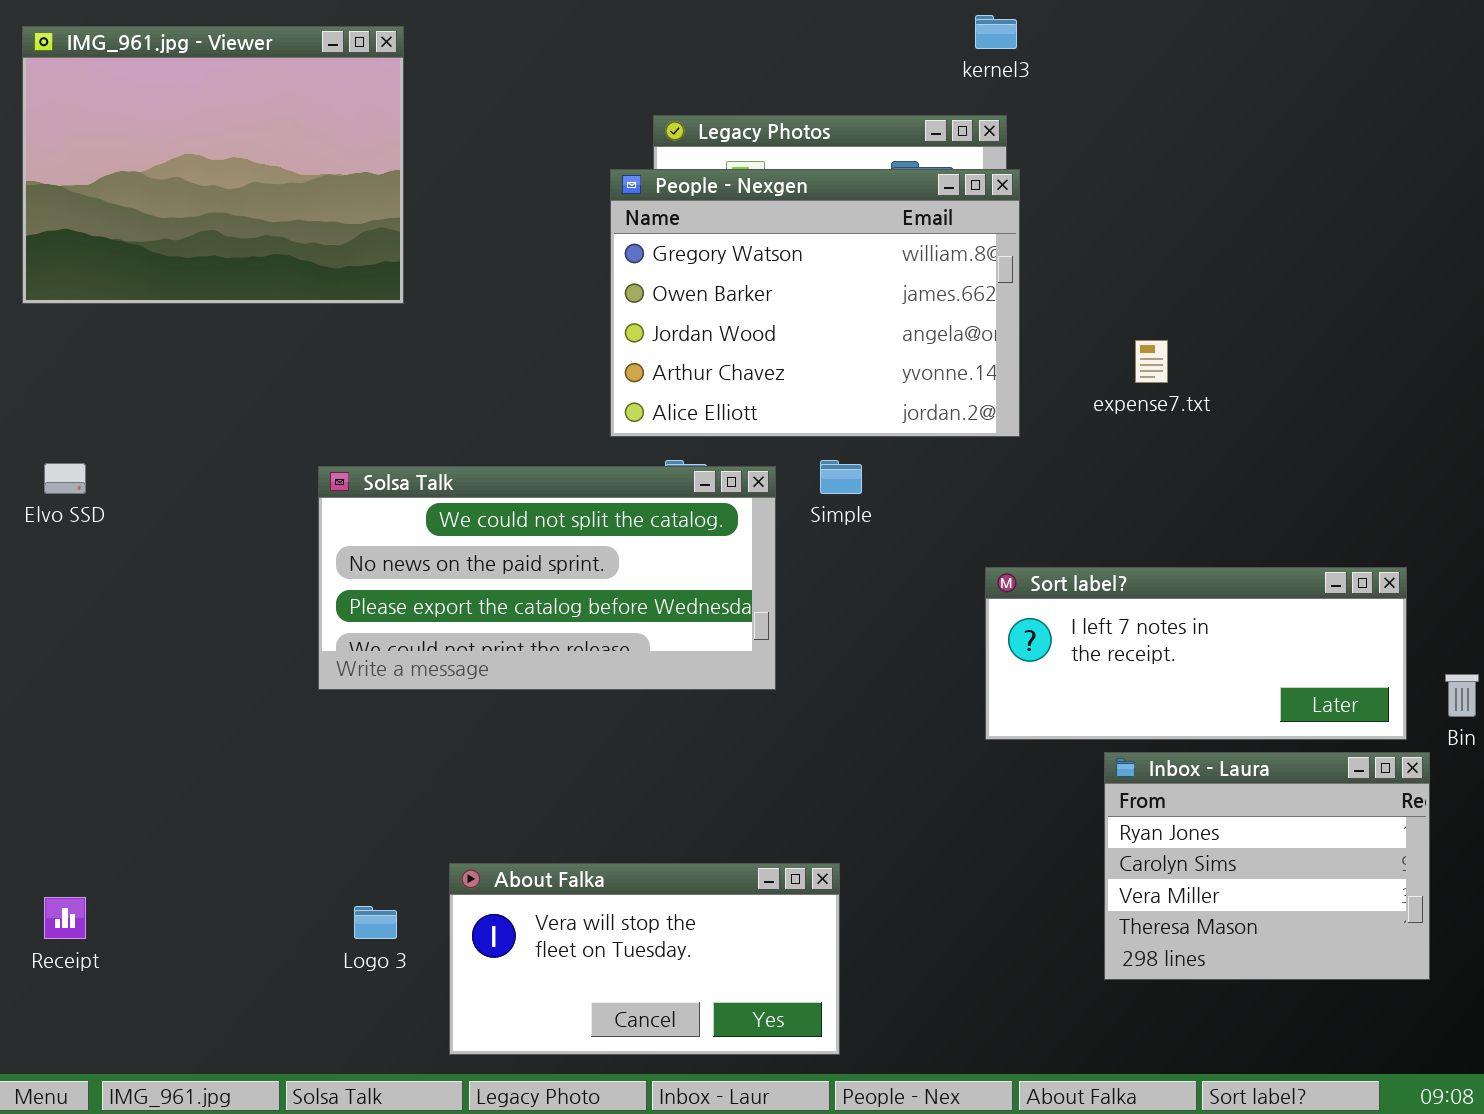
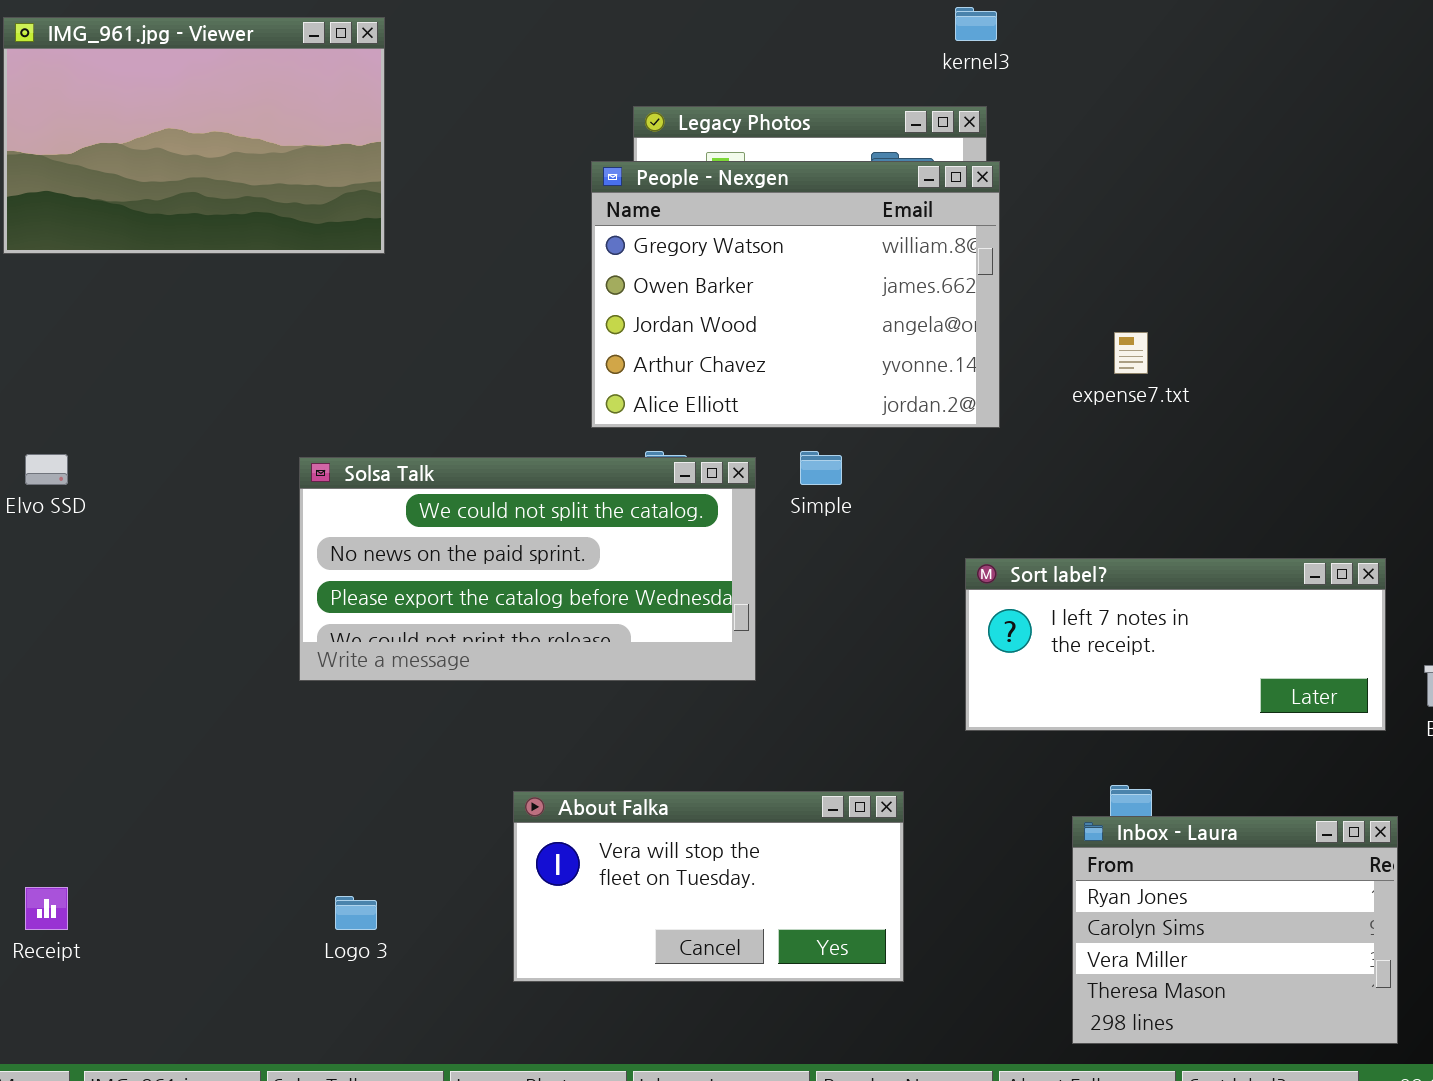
IMG_961.jpg - Viewer: [22,26,404,304] -> [3,17,385,254], resized
Inbox - Laura: [1104,752,1430,980] -> [1072,816,1398,1044], moved
About Falka: [449,863,840,1055] -> [513,791,904,982], moved

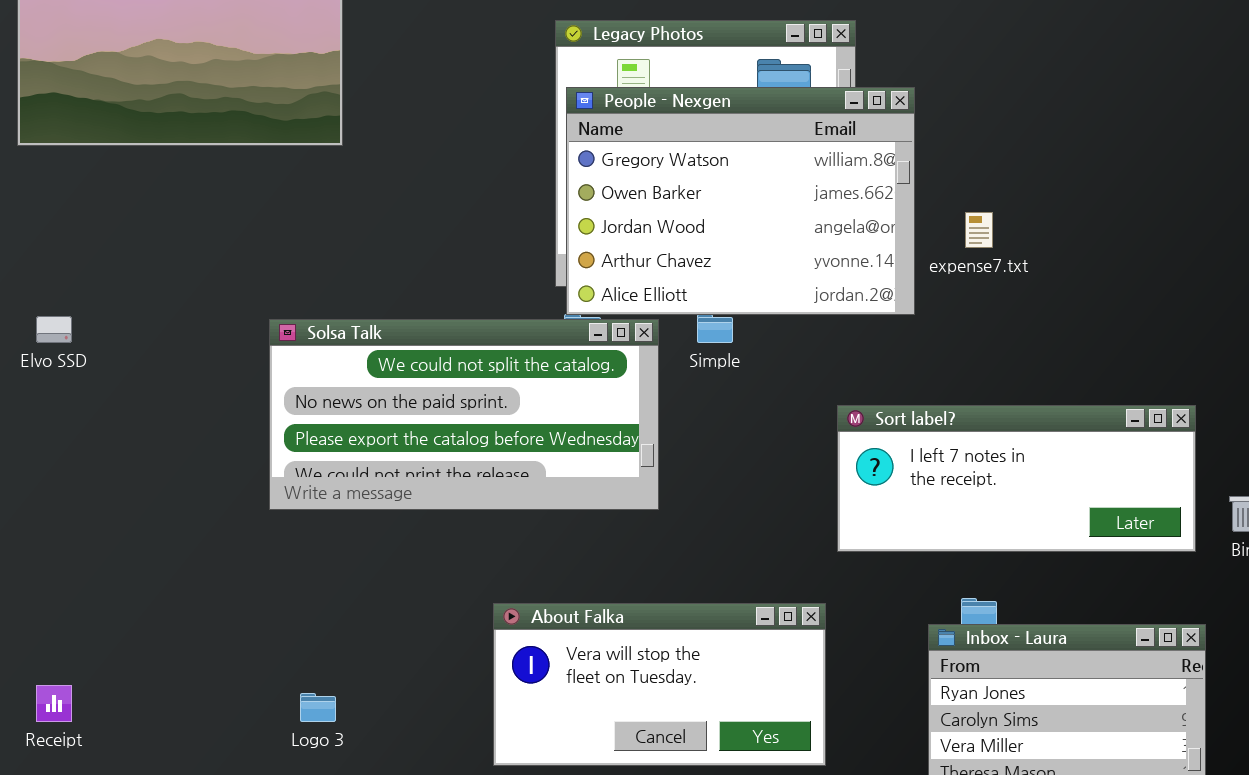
People - Nexgen: [591,161,1000,428] -> [566,87,915,315], moved
About Falka: [513,791,904,982] -> [493,603,826,766], moved

